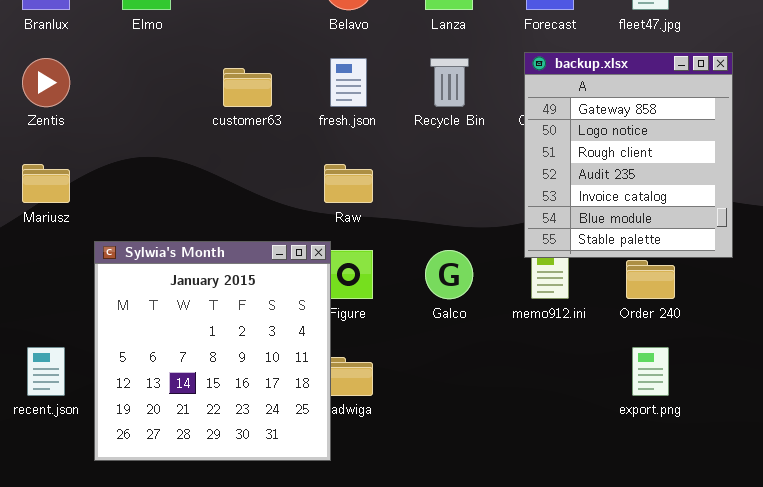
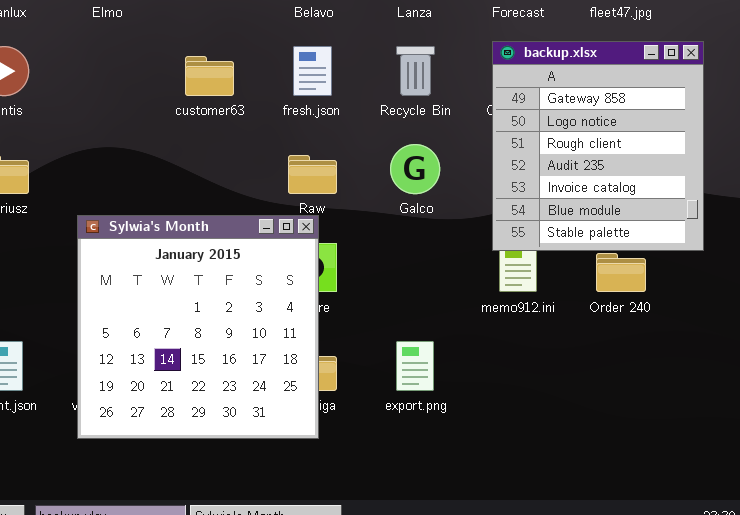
Sylwia's Month: [94,241,331,461] -> [77,215,319,439], moved
Galco: [425,250,473,299] -> [390,144,440,194], moved
export.png: [632,347,669,396] -> [396,341,434,391], moved

